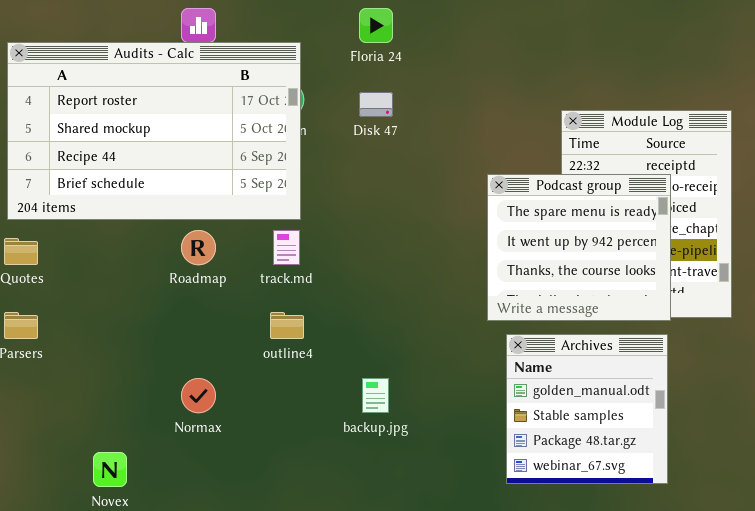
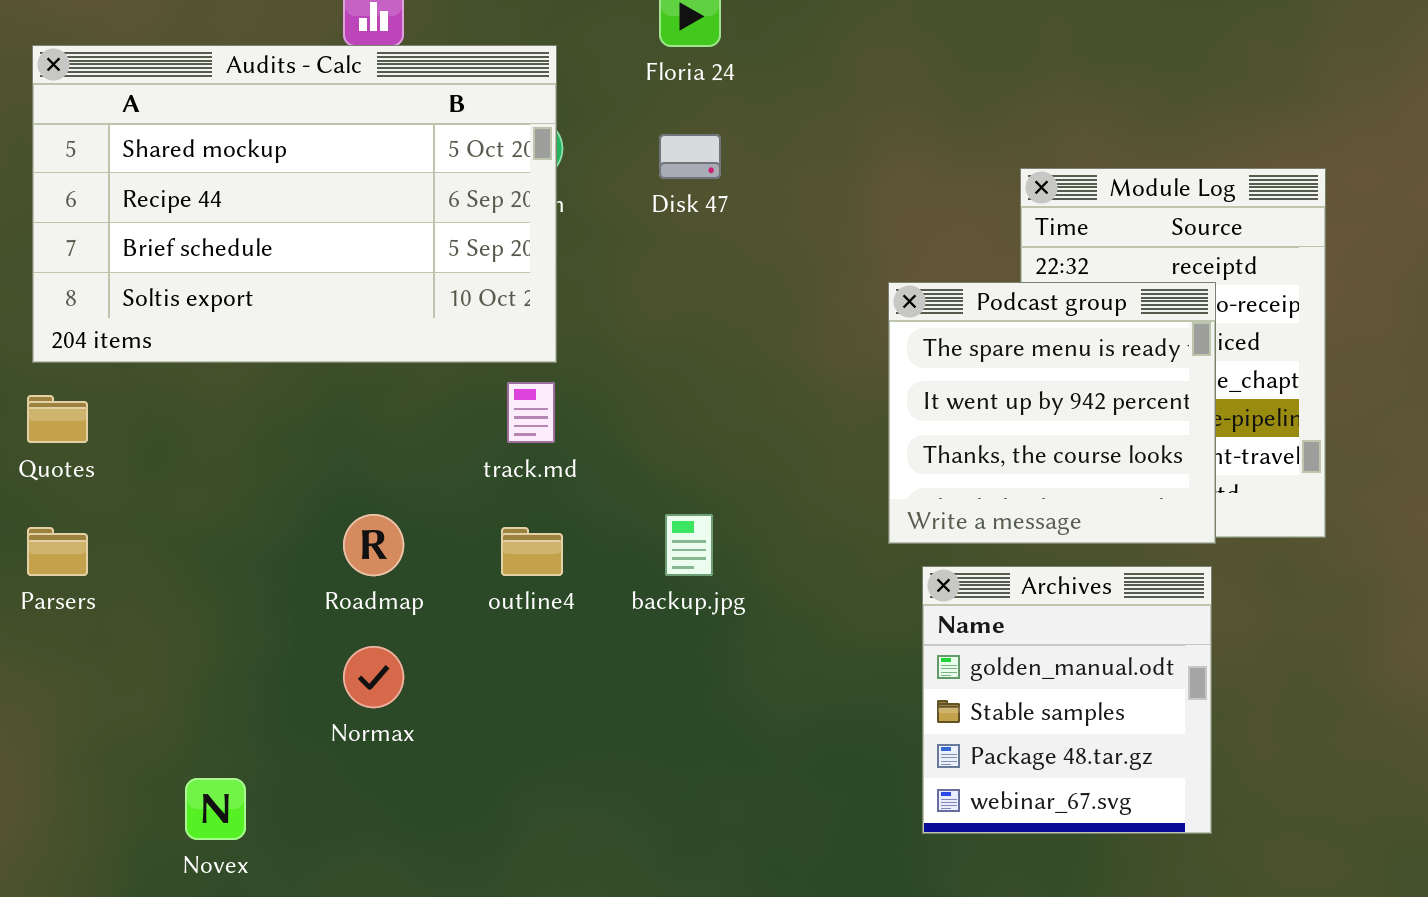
Audits - Calc: [7,42,301,220] -> [32,45,557,363], scrolled down 1 row
Roadmap: [181,230,216,265] -> [343,514,404,576], moved
backup.jpg: [362,378,389,413] -> [665,514,713,576], moved

